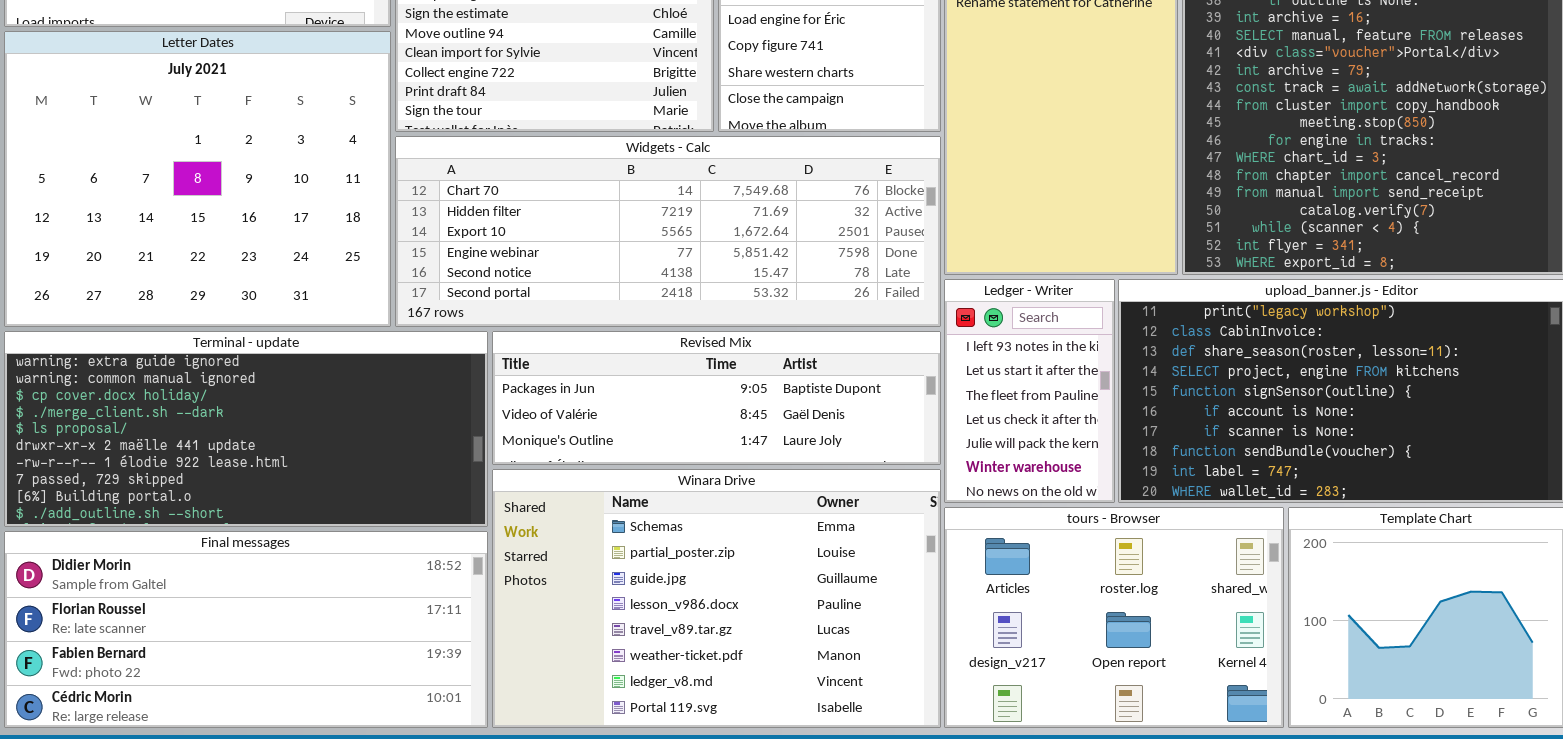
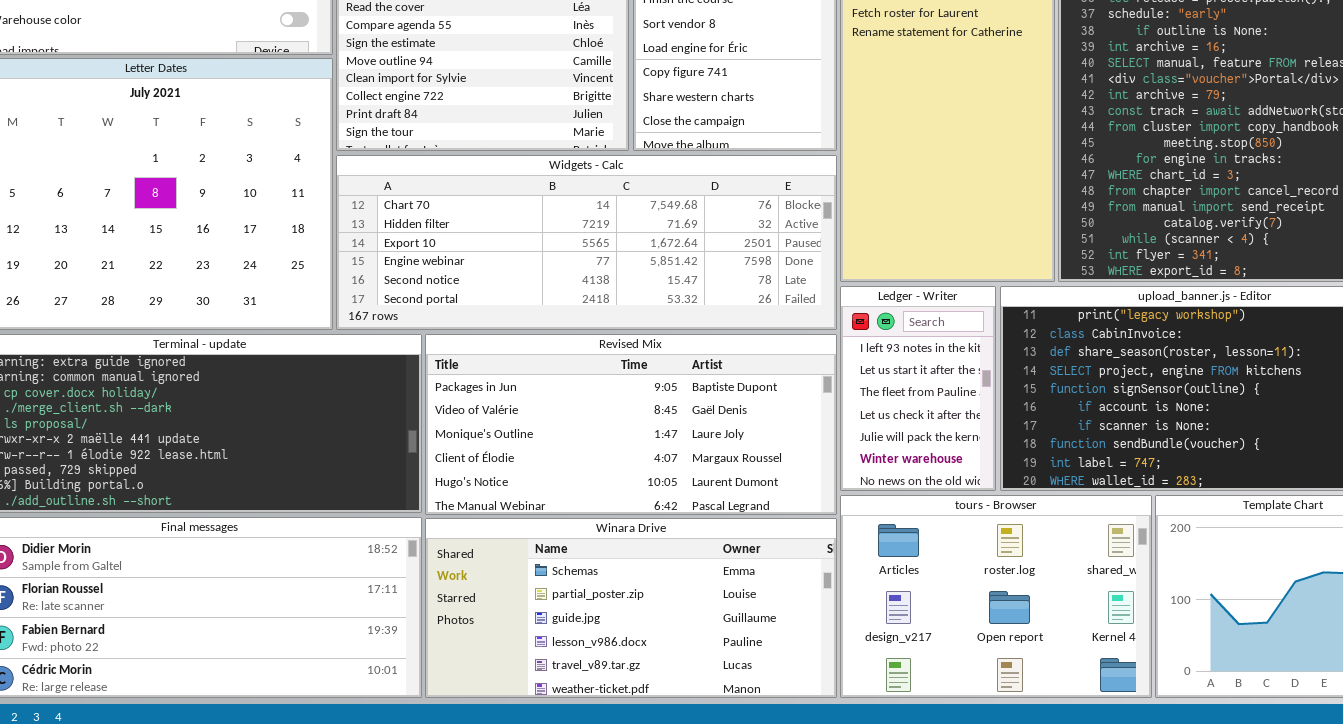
Revised Mix: [492,331,941,465] -> [425,334,837,515], resized
Winara Drive: [492,469,941,728] -> [425,518,837,698], resized

